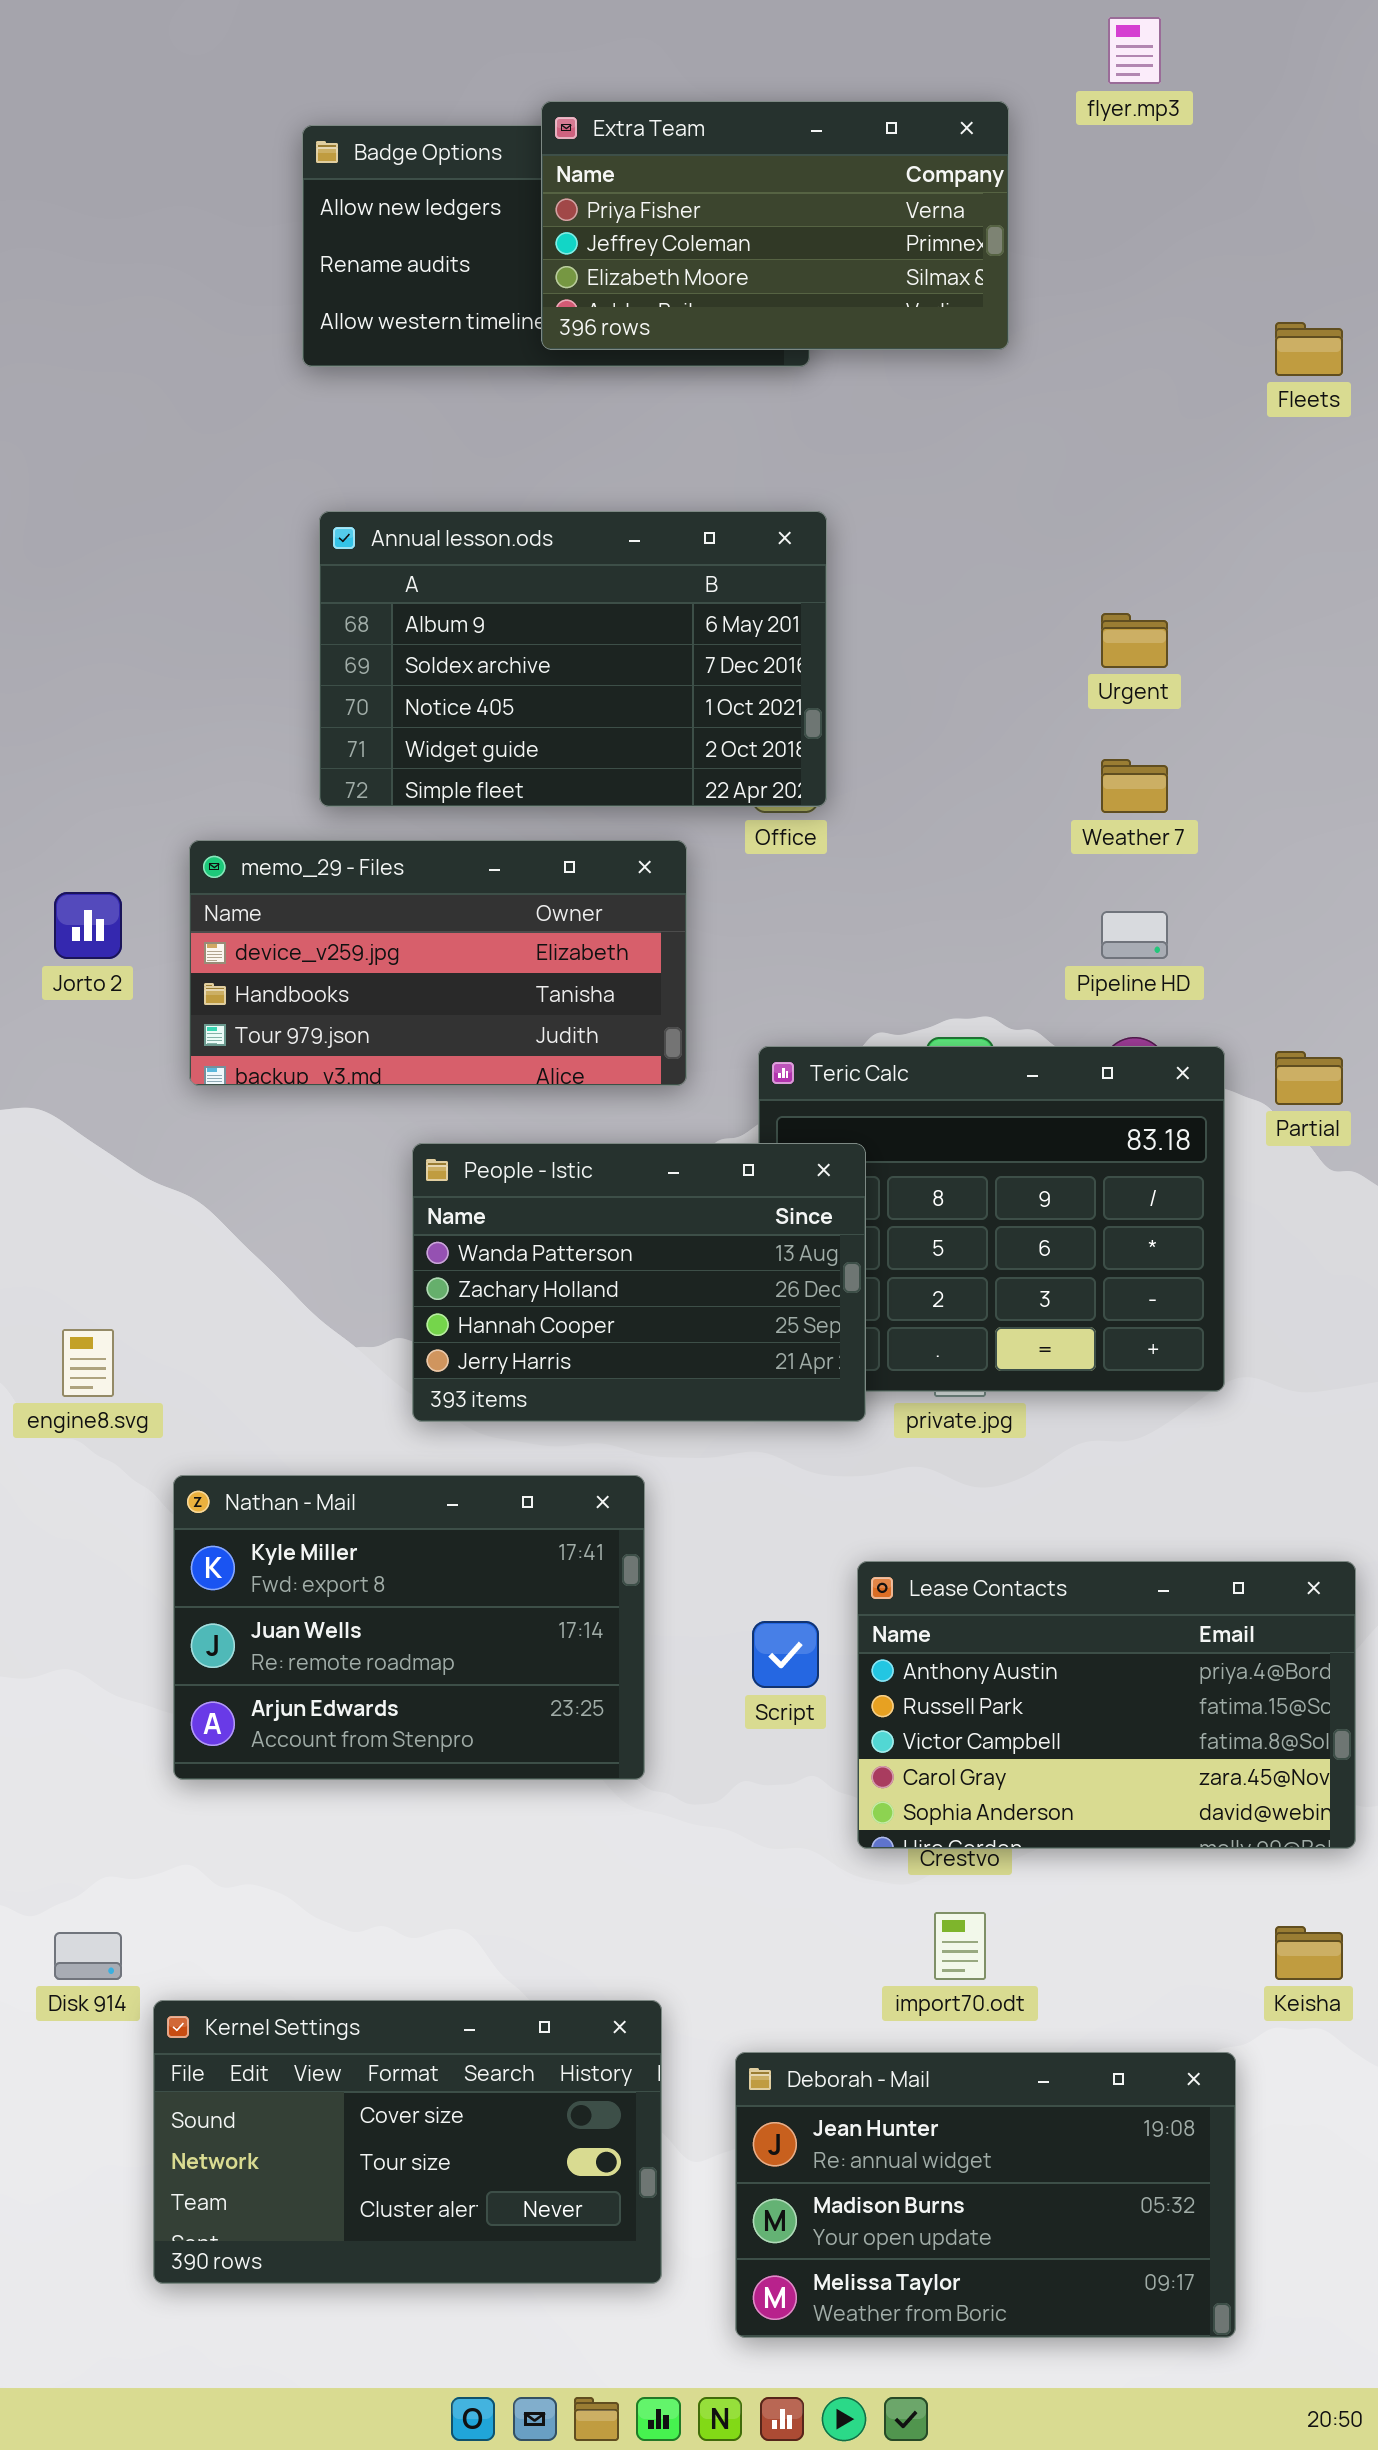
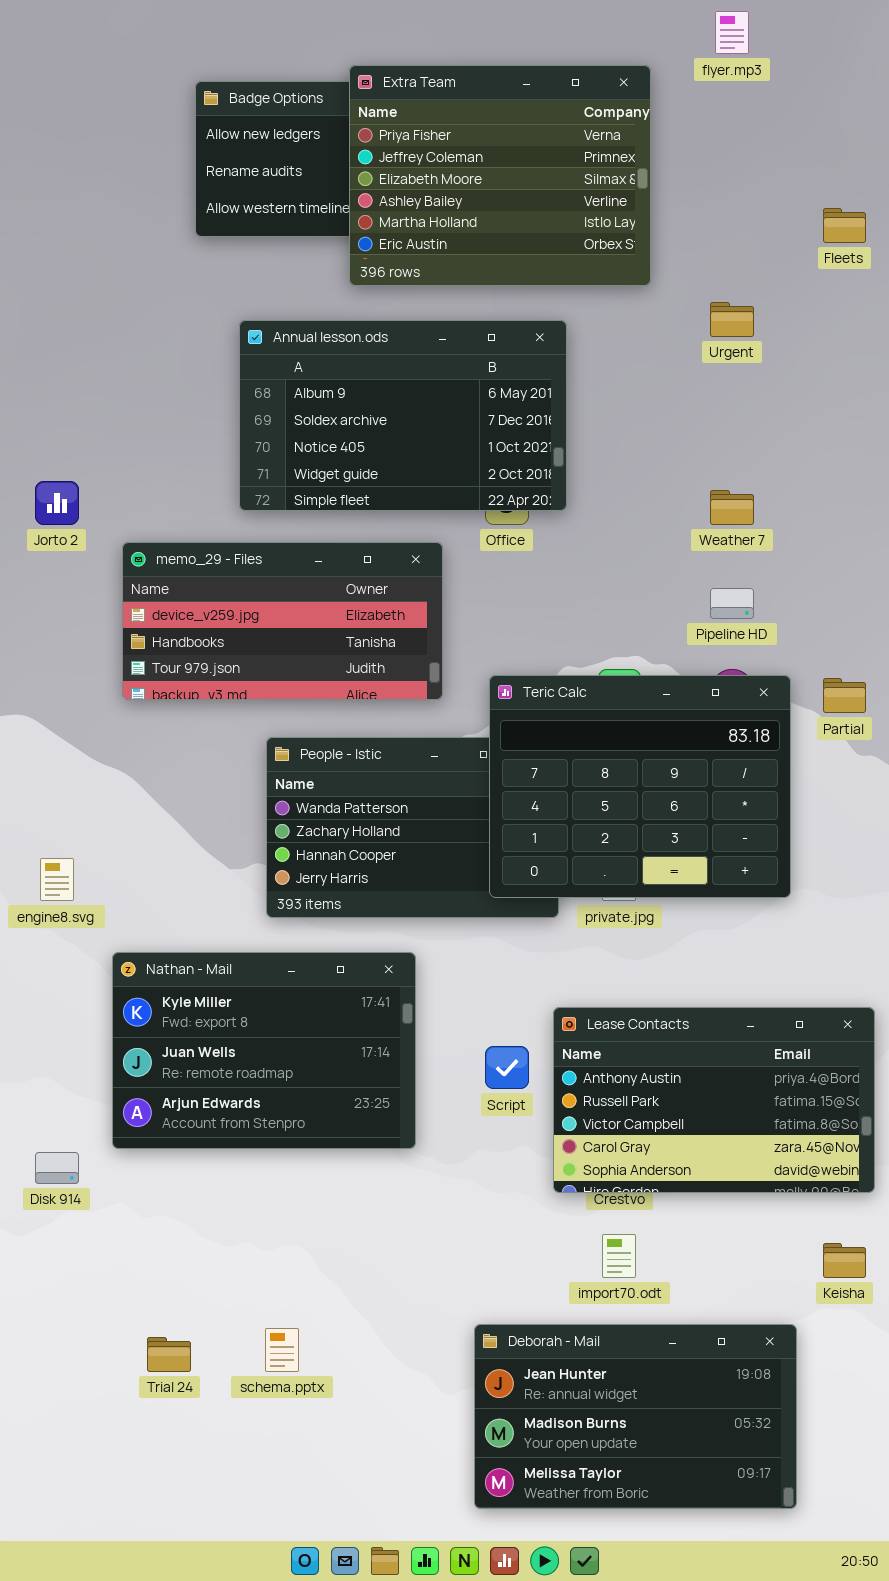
Extra Team: [541,101,1009,350] -> [349,65,651,286], resized
Annual lesson.ods: [319,511,827,807] -> [239,320,567,511], moved
Urgent: [1101,613,1168,668] -> [710,302,754,337], moved
Jorto 2: [54,892,122,959] -> [35,481,79,525], moved
Teric Calc: [758,1046,1225,1392] -> [489,675,791,898], raised
Disk 914: [54,1932,122,1980] -> [35,1152,79,1184], moved
Kernel Settings: [153,2000,662,2284] -> none, closed

